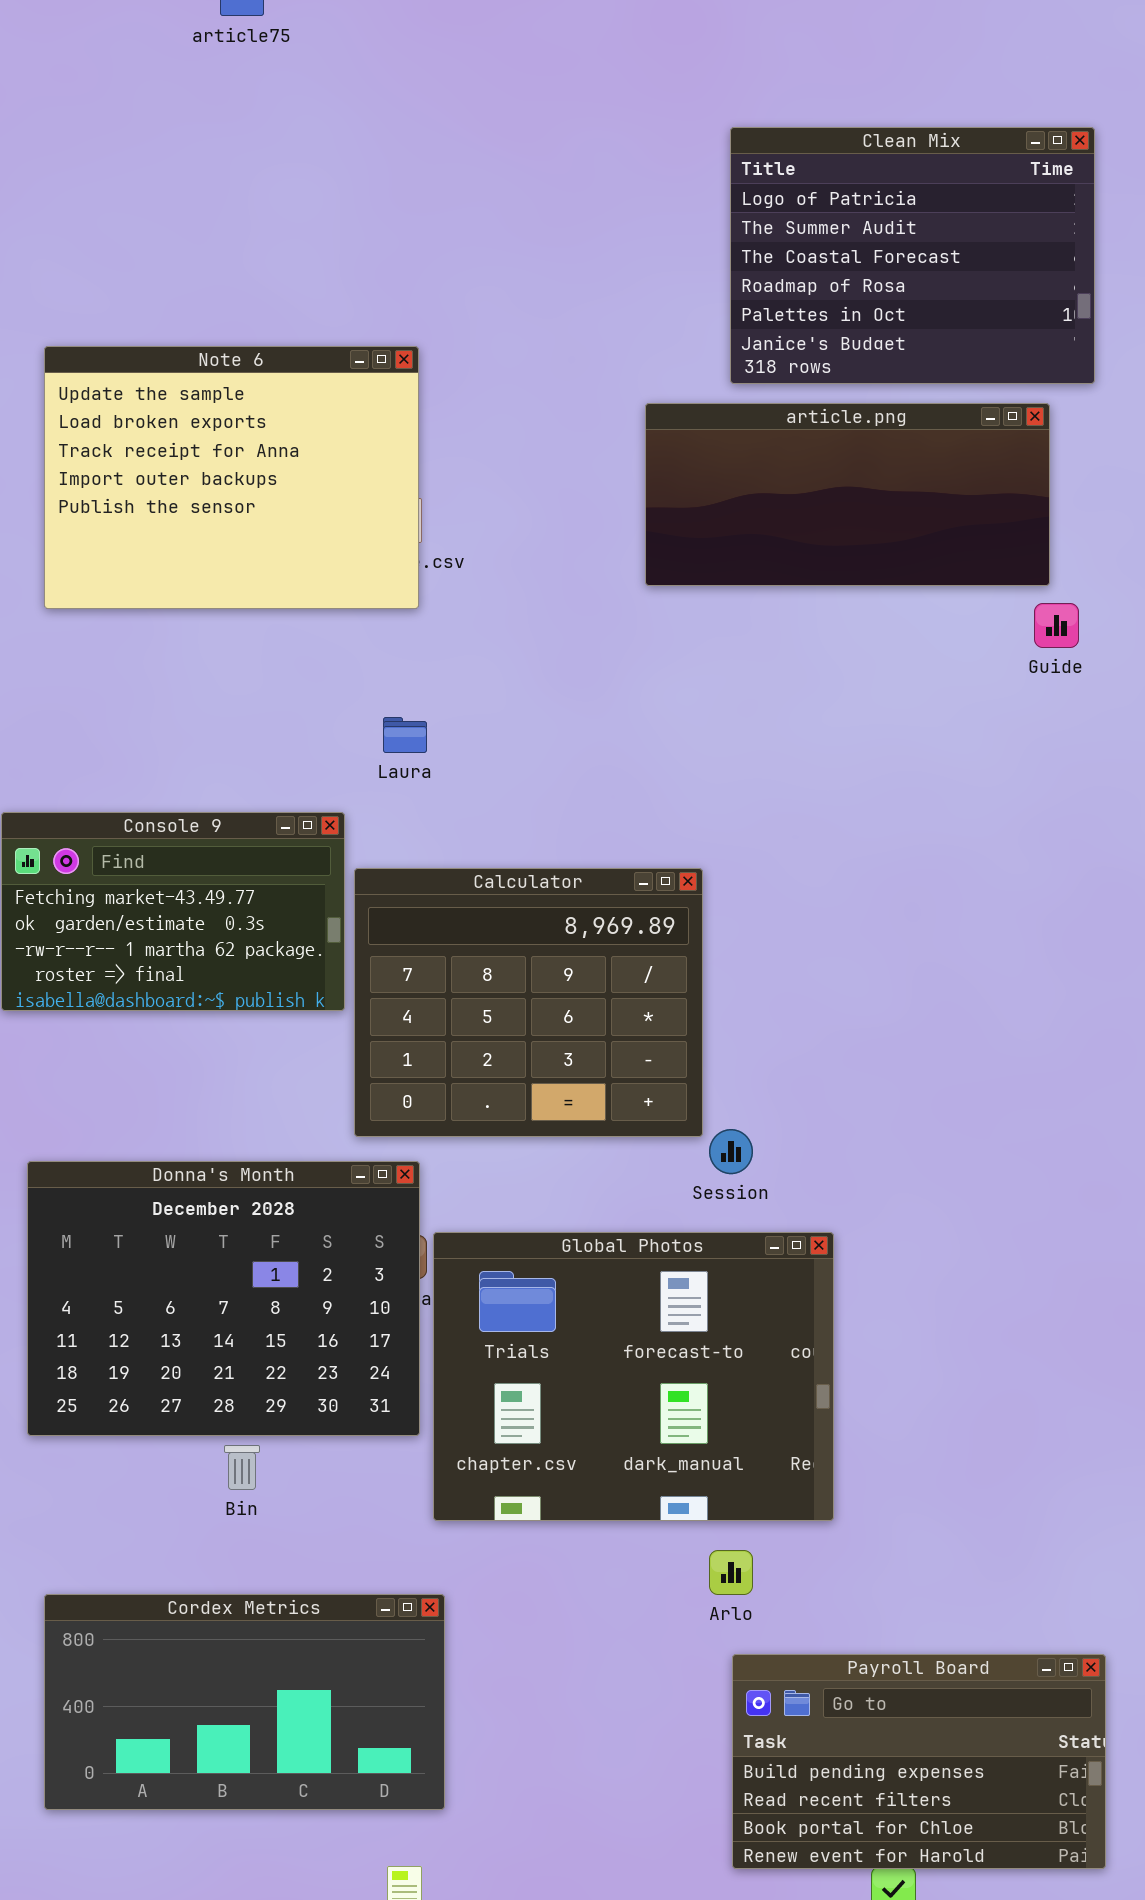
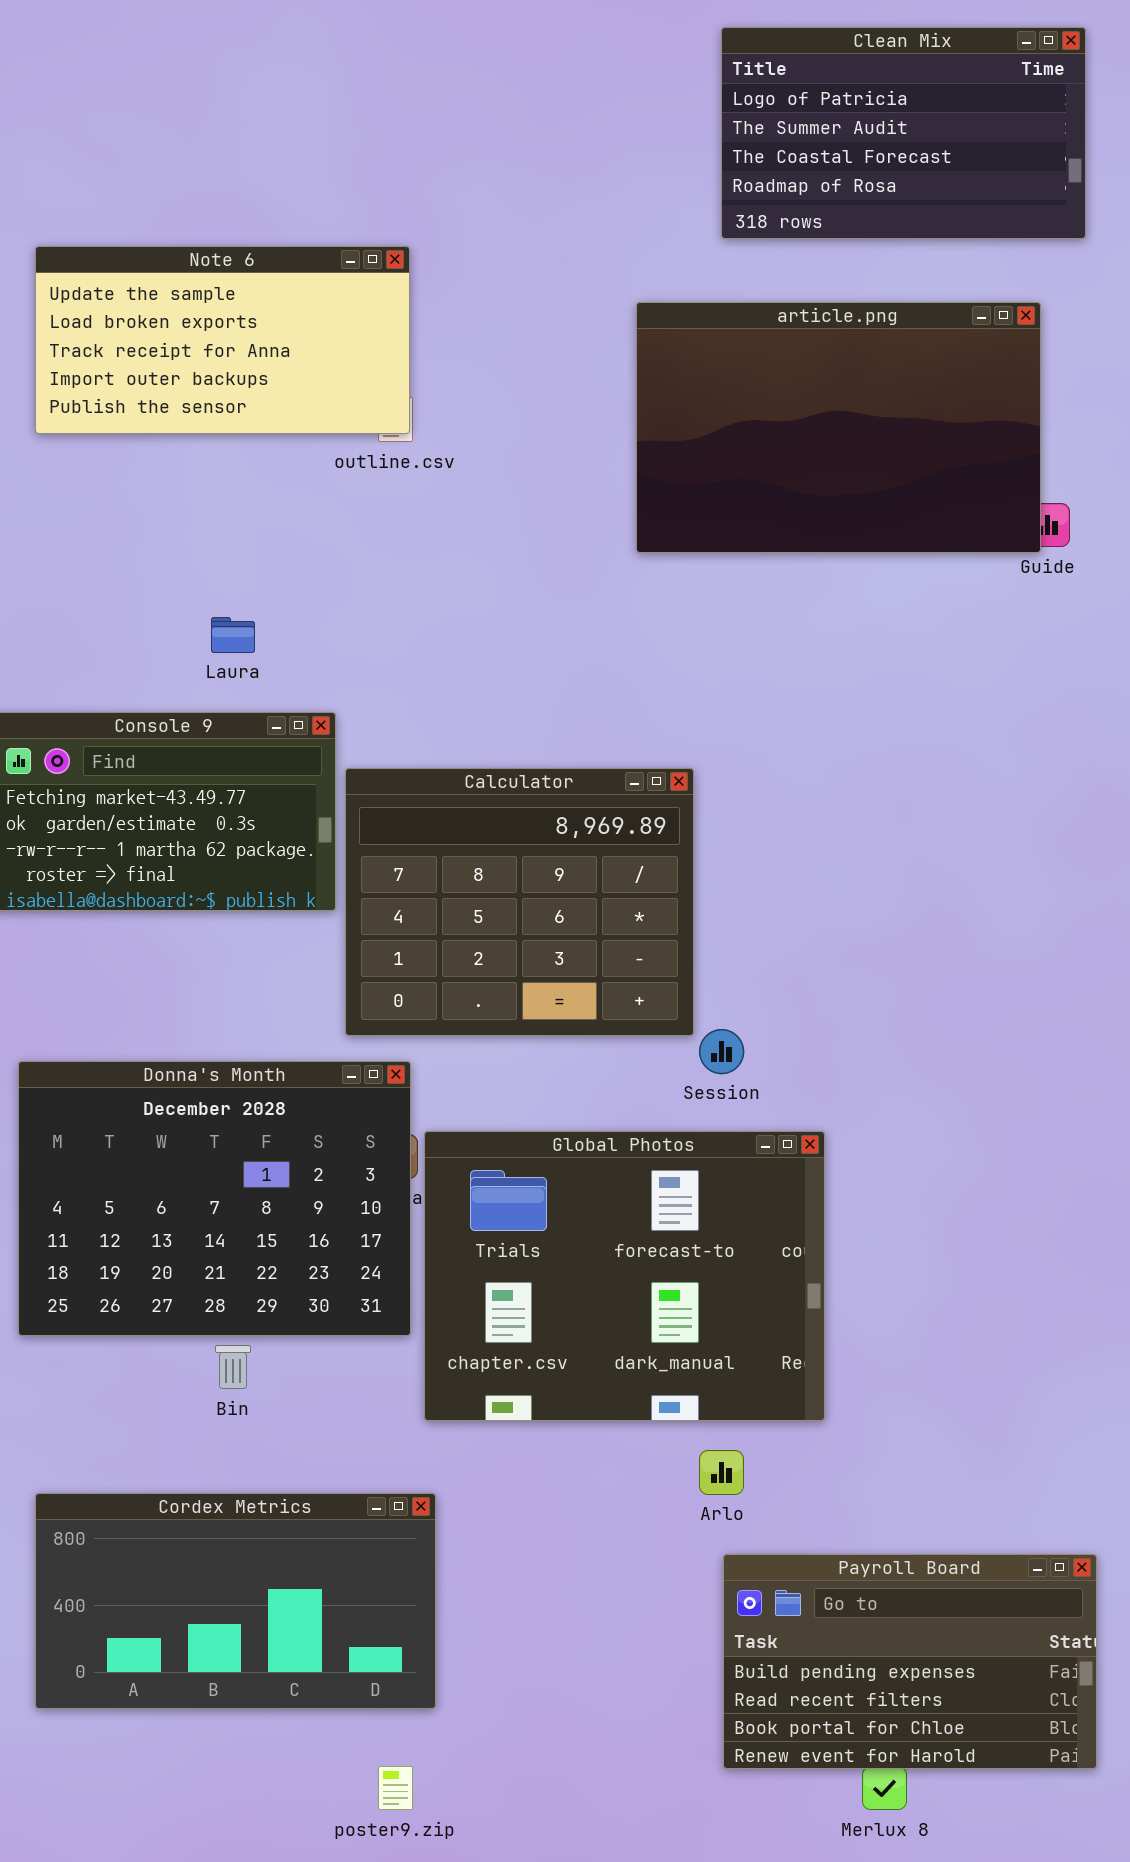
Clean Mix: [730,127,1095,384] -> [721,27,1086,239], resized
Note 6: [44,346,419,609] -> [35,246,410,434], resized
article.png: [645,403,1050,586] -> [636,302,1041,553], resized
Laura: [383,717,427,753] -> [211,617,255,653], moved

